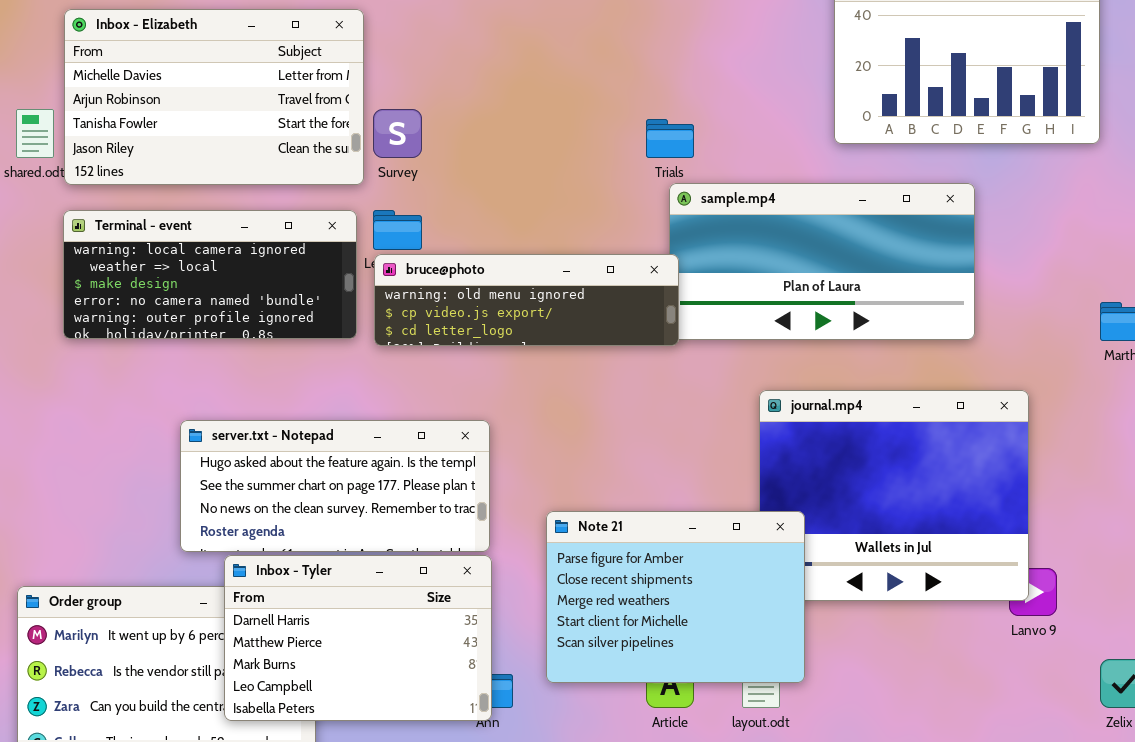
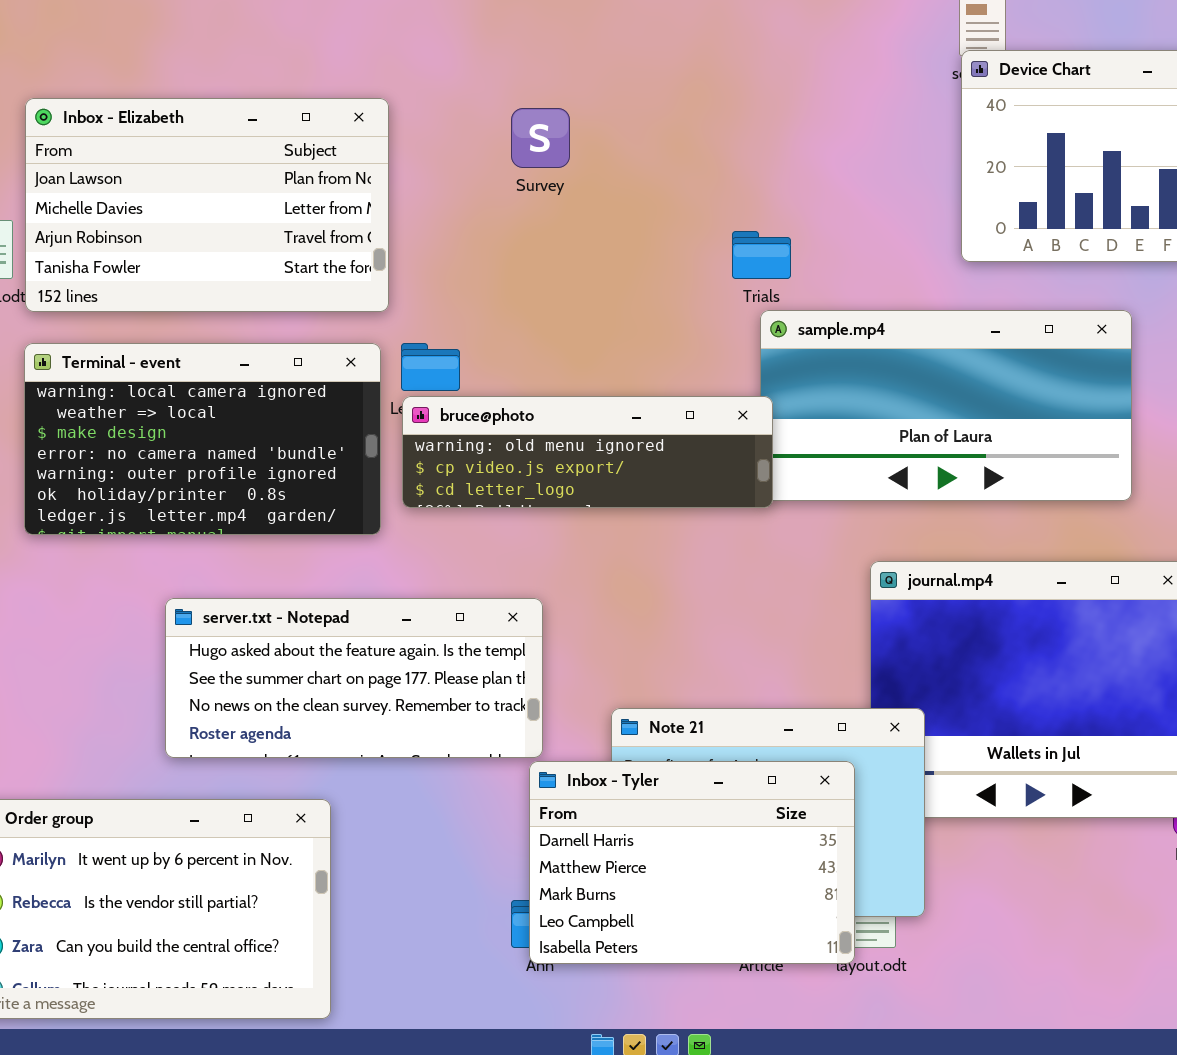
Inbox - Elizabeth: [64,9,364,185] -> [25,98,389,312], scrolled up 1 row
Survey: [373,109,422,158] -> [511,108,570,168], moved
Terminal - event: [63,210,357,339] -> [24,343,381,535], resized
Inbox - Tyler: [224,555,492,721] -> [529,761,855,964], moved

